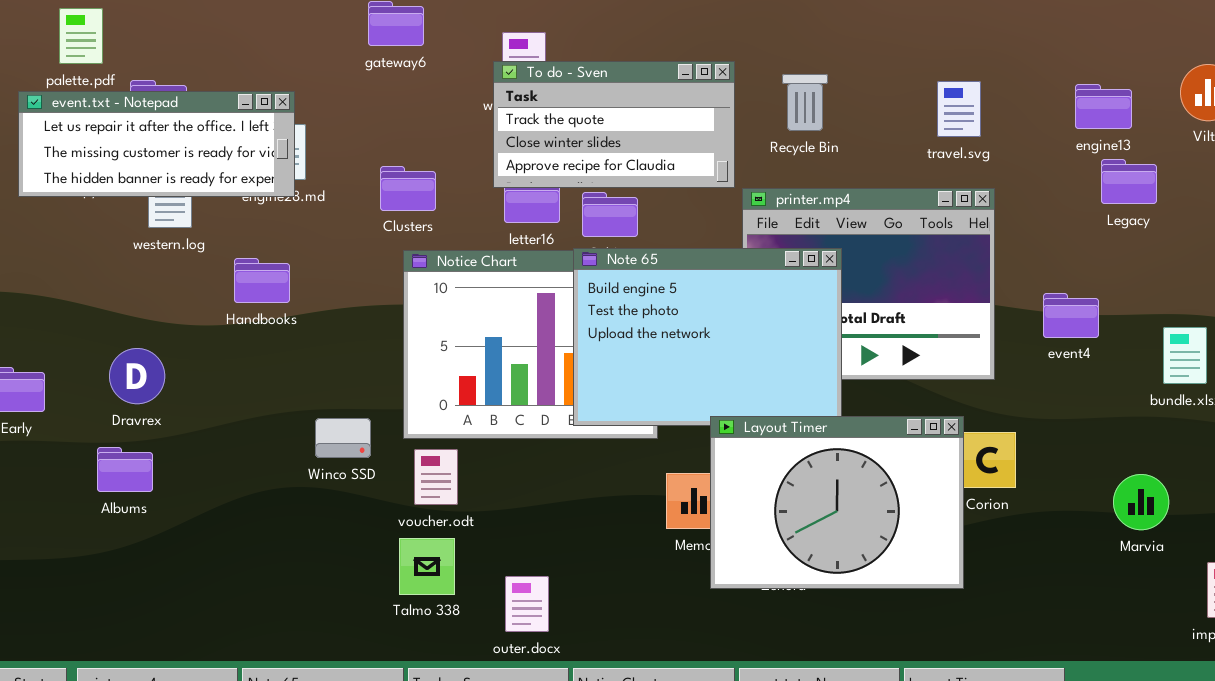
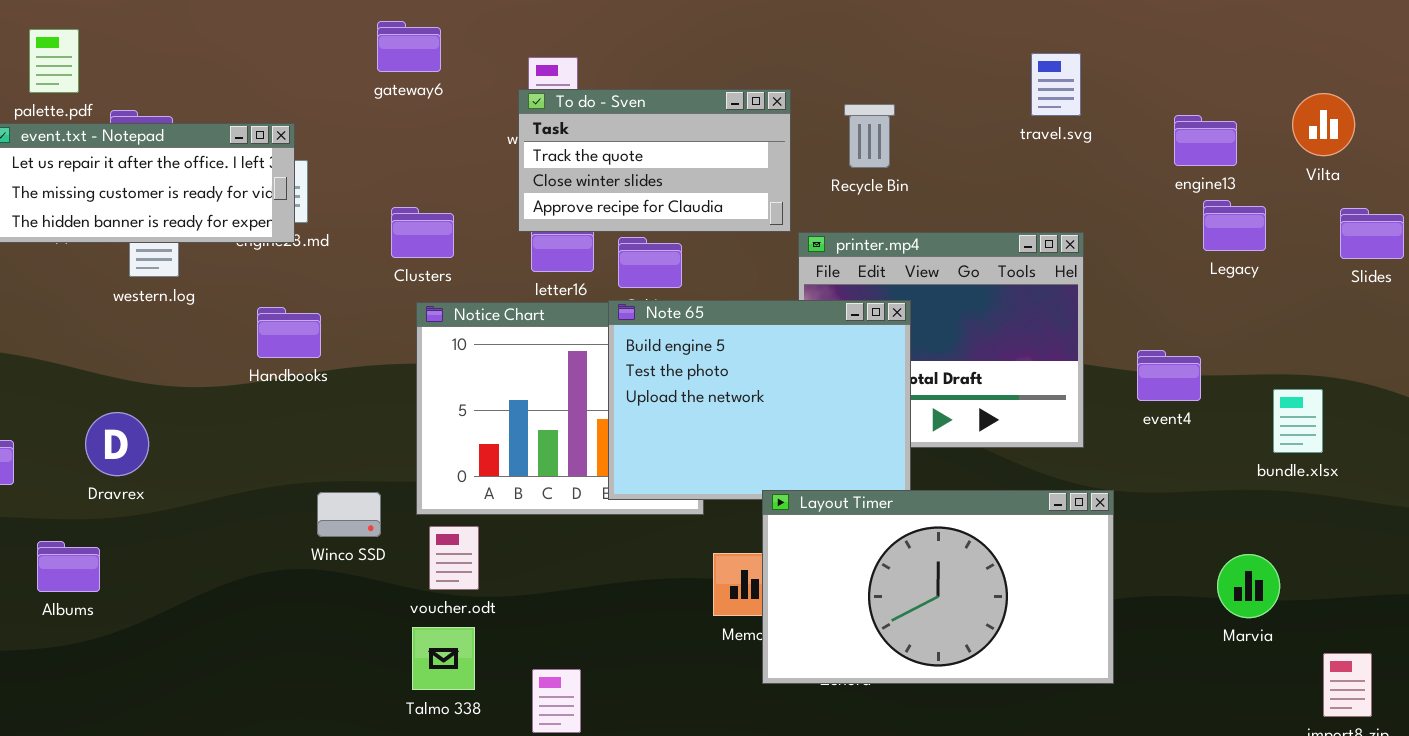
travel.svg: [937,81,981,137] -> [1031,53,1081,116], moved
Handbooks: [234,258,290,303] -> [257,307,321,358], moved
Layout Timer: [710,416,964,589] -> [762,490,1114,684], resized
Albums: [97,447,153,492] -> [37,541,100,592], moved

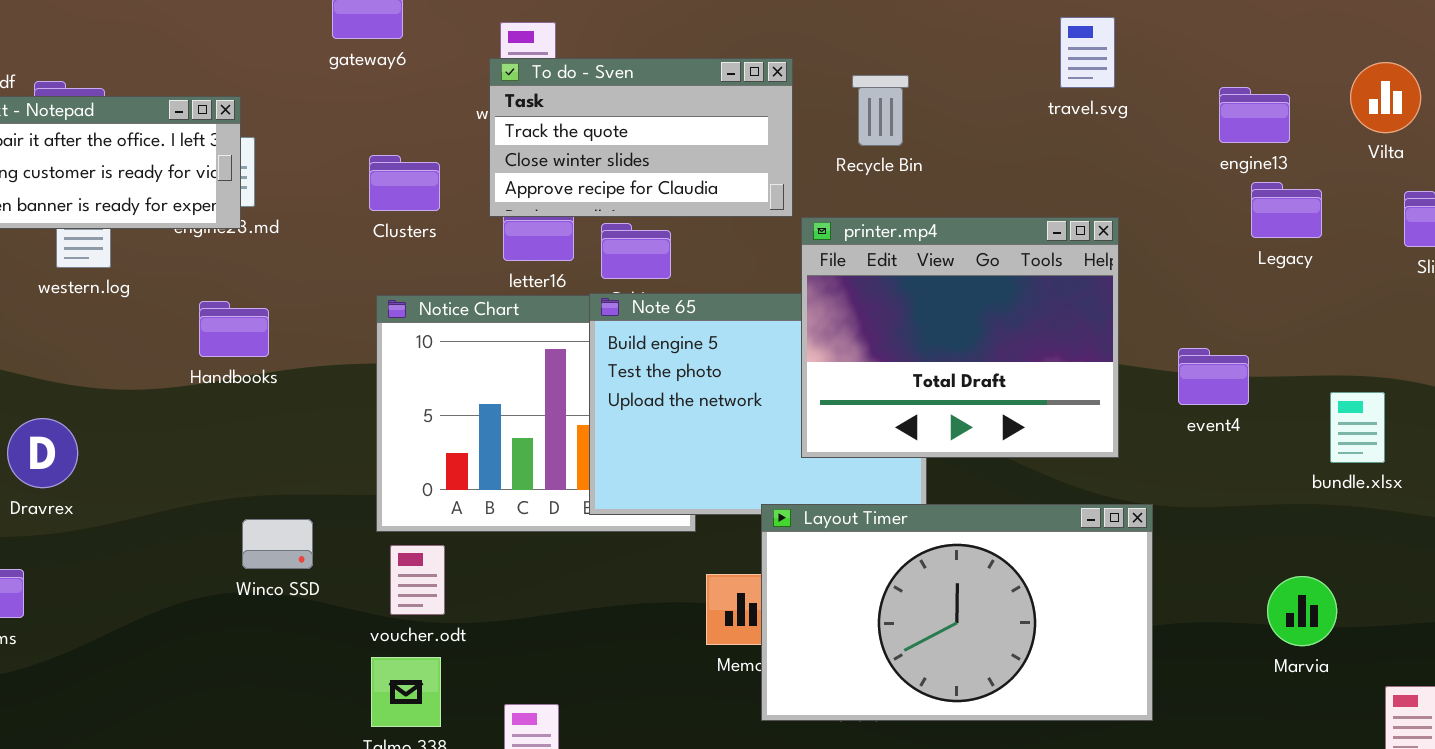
Clusters: [391,207,454,258] -> [369,155,440,211], moved
printer.mp4: [798,232,1084,448] -> [801,217,1119,458], raised
Winco SSD: [317,492,381,537] -> [242,519,313,569], moved

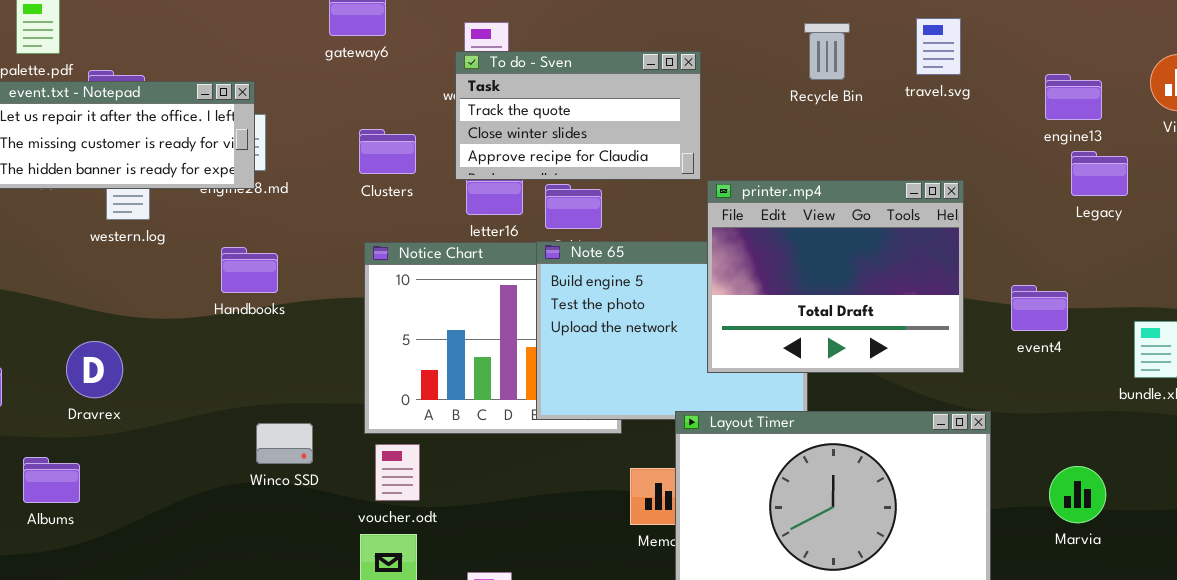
Recycle Bin: [852,75,909,146] -> [804,23,850,80], moved
Marvia: [1267,576,1337,646] -> [1049,466,1106,523], moved

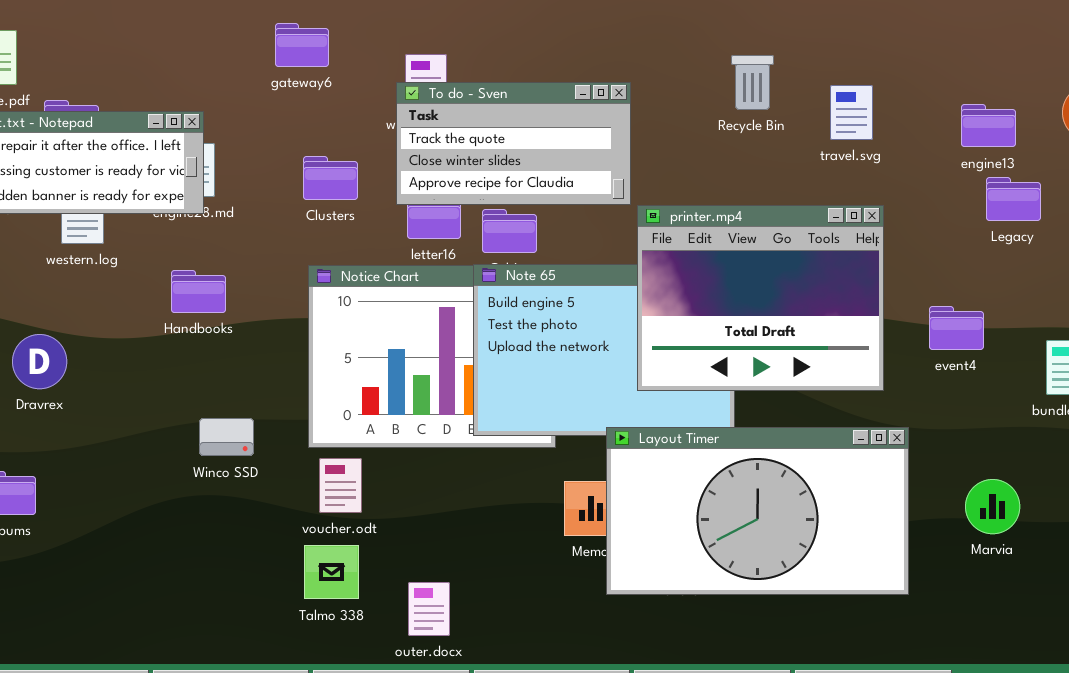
travel.svg: [916,18,961,75] -> [830,85,873,140], moved
Dravrex: [66,341,123,398] -> [12,334,67,389], moved
Winco SSD: [256,423,313,464] -> [199,418,254,456], moved

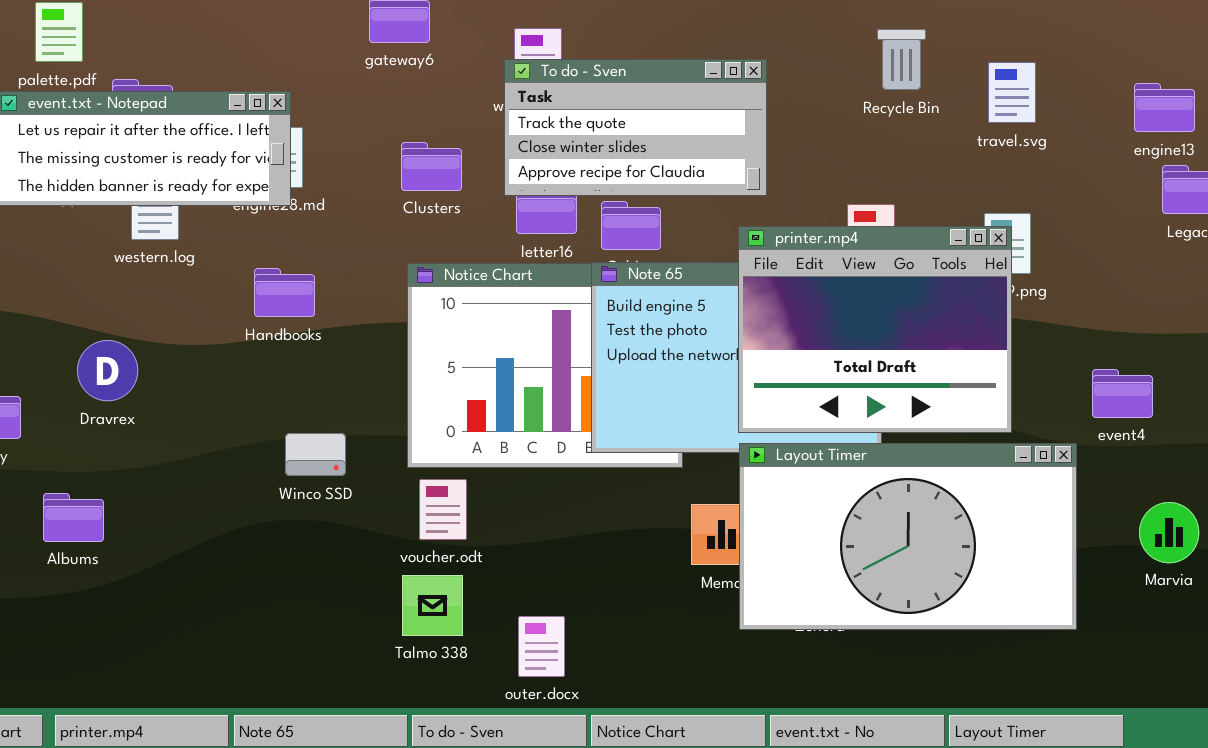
printer.mp4: [637,205,884,391] -> [738,226,1012,433], moved
event4: [929,306,984,350] -> [1092,369,1153,418], moved

